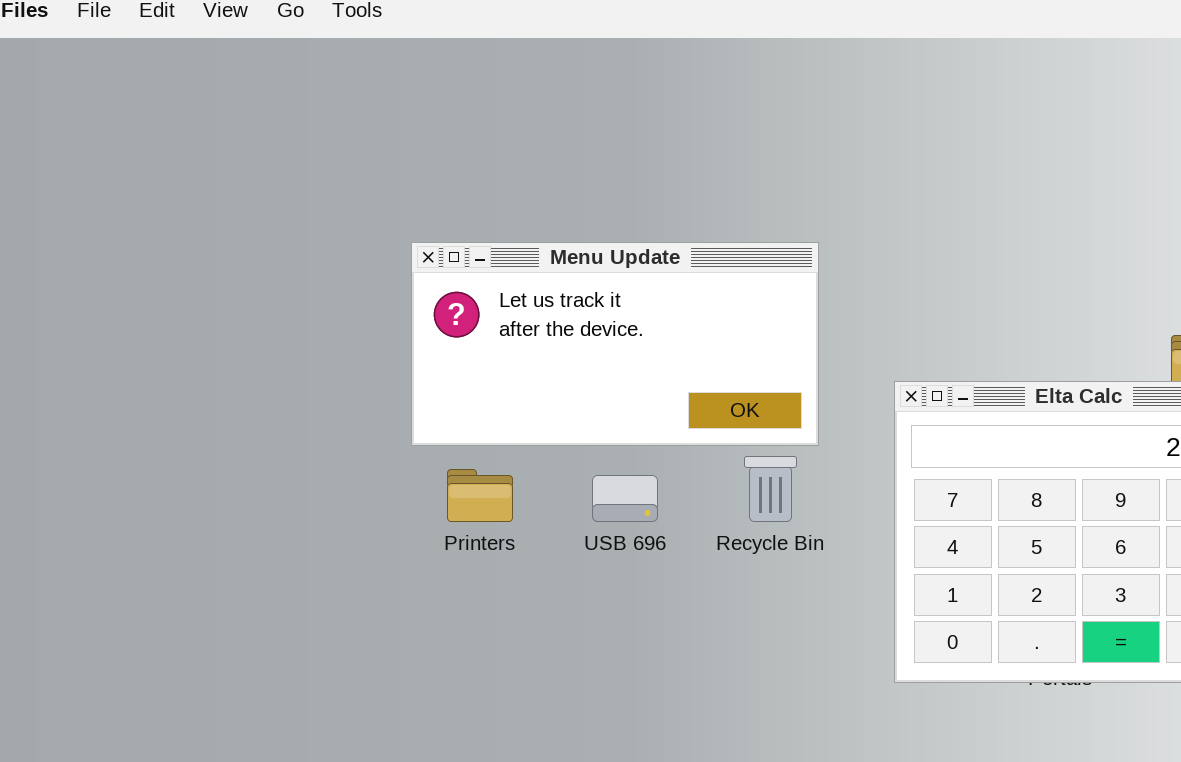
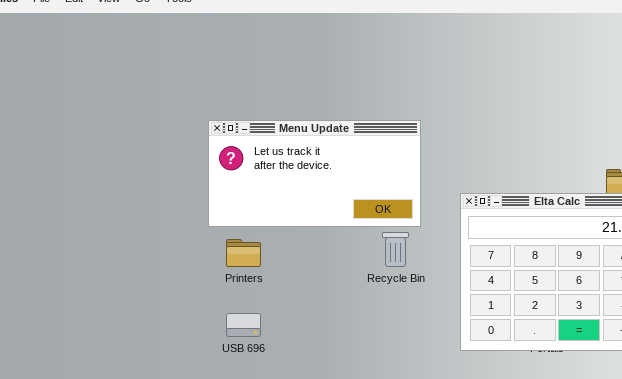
USB 696: [592,475,658,522] -> [226,313,261,337], moved

